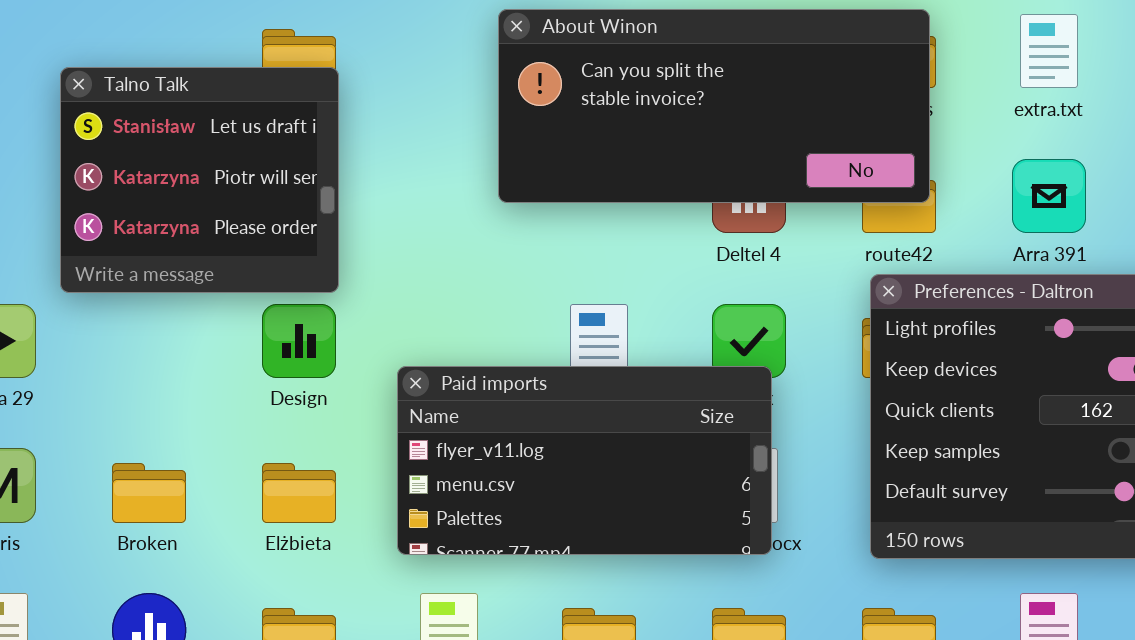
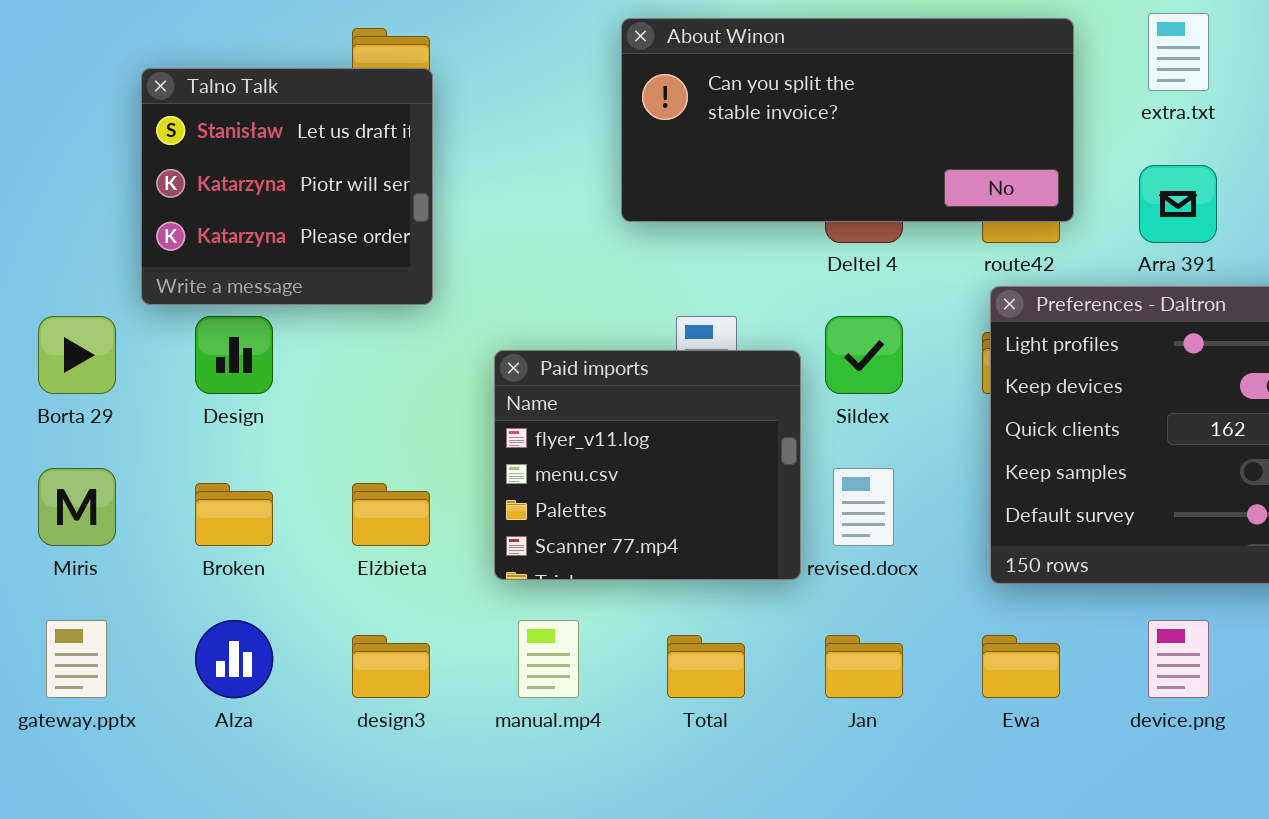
About Winon: [498,9,930,203] -> [621,18,1074,222], moved
Design: [262,304,336,378] -> [195,316,273,394], moved
Paid imports: [397,366,772,555] -> [494,350,801,580], resized

